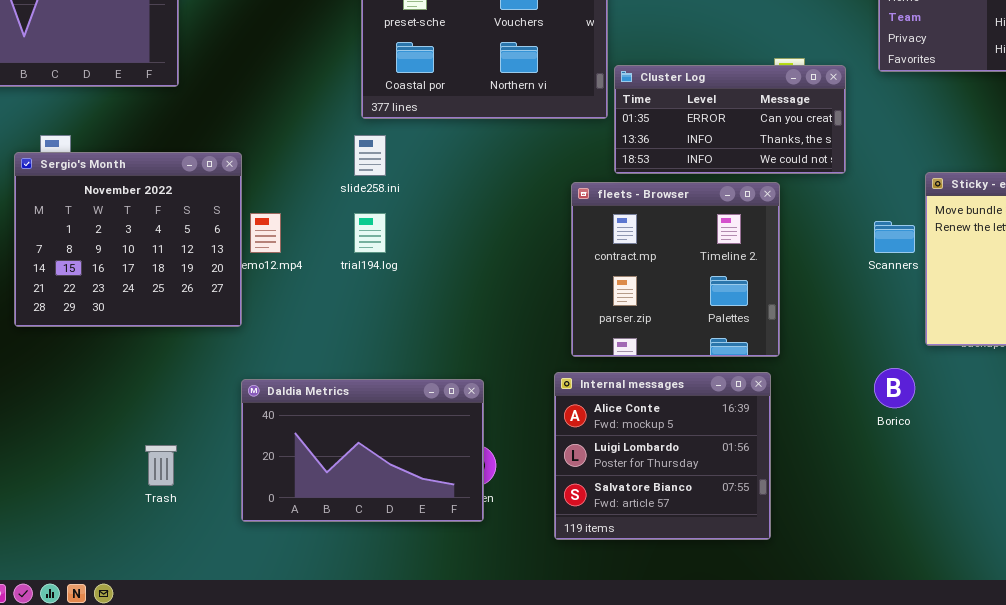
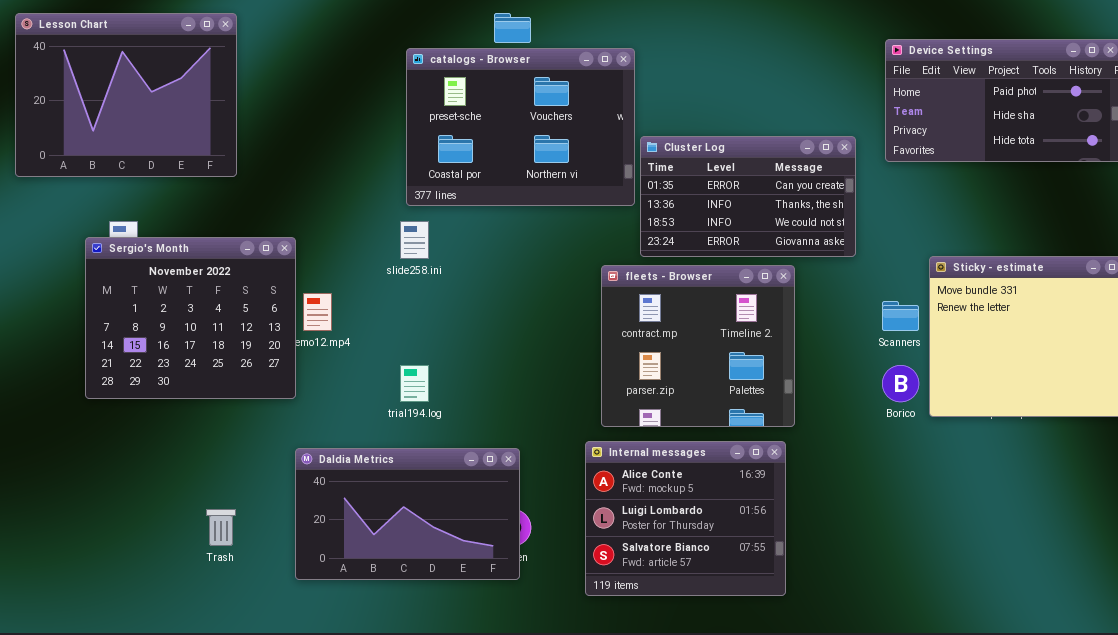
Cluster Log: [614,65,846,174] -> [640,136,856,257], resized
trial194.log: [354,213,386,253] -> [400,365,429,402], moved
Borico: [874,368,915,408] -> [882,365,919,402], moved

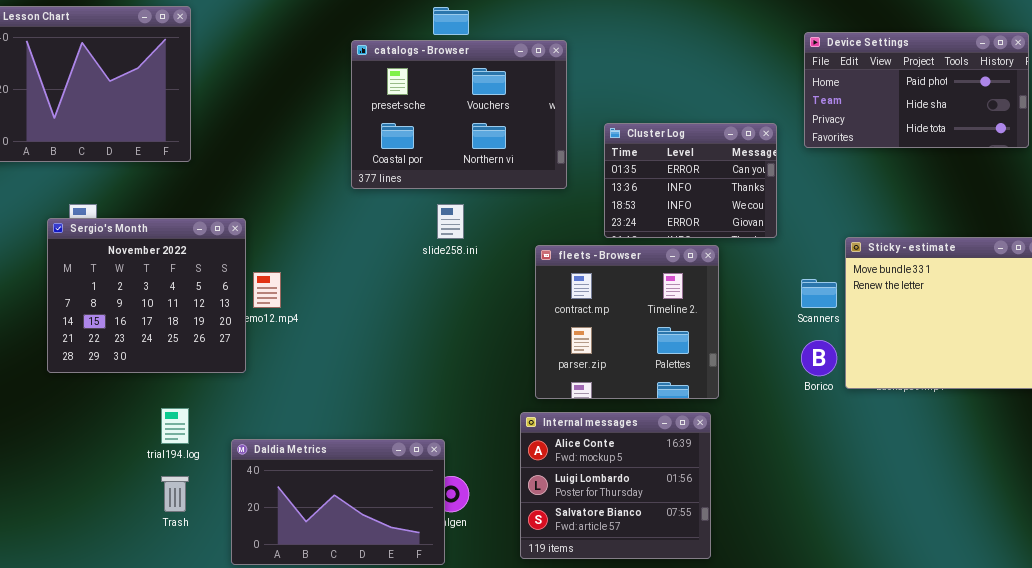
Cluster Log: [640,136,856,257] -> [604,123,777,238], resized
slide258.ini: [400,221,429,259] -> [437,204,464,239], moved
trial194.log: [400,365,429,402] -> [161,408,189,444], moved
Daldia Metrics: [295,448,520,580] -> [231,439,445,565], moved

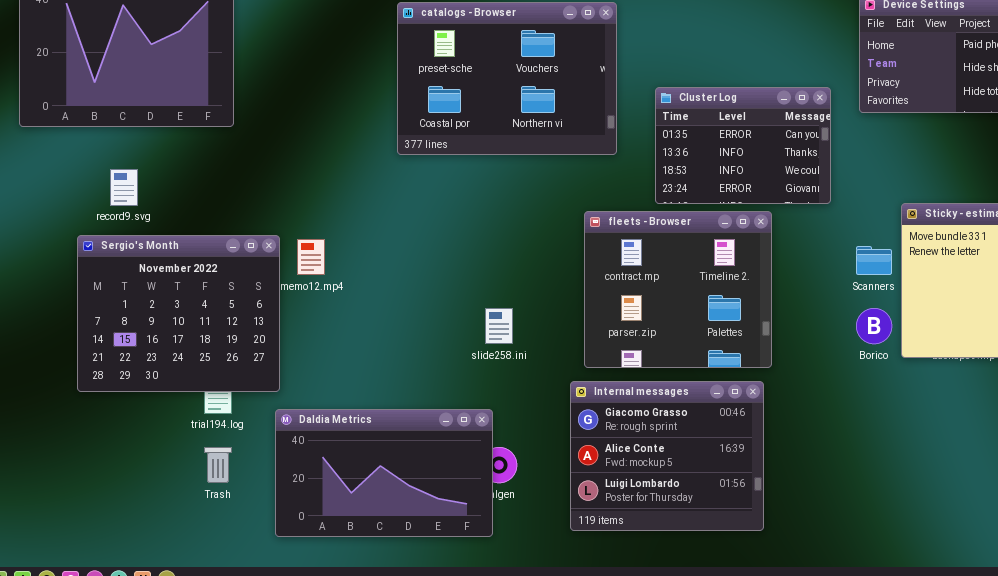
slide258.ini: [437,204,464,239] -> [485,308,513,344], moved
Sergio's Month: [47,218,246,373] -> [77,235,280,392], moved
Internal messages: [520,412,711,559] -> [570,381,764,531], scrolled up 1 row

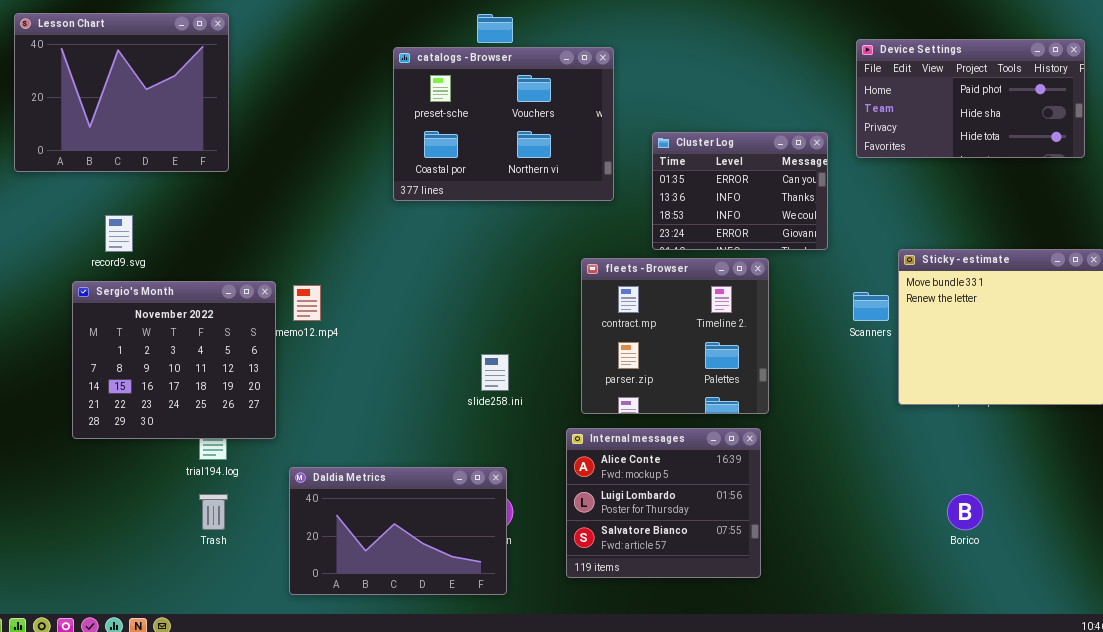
Borico: [856,308,892,344] -> [947,494,983,530], moved
Internal messages: [570,381,764,531] -> [566,428,761,578], scrolled down 1 row
Daldia Metrics: [275,409,493,537] -> [289,467,507,595], moved

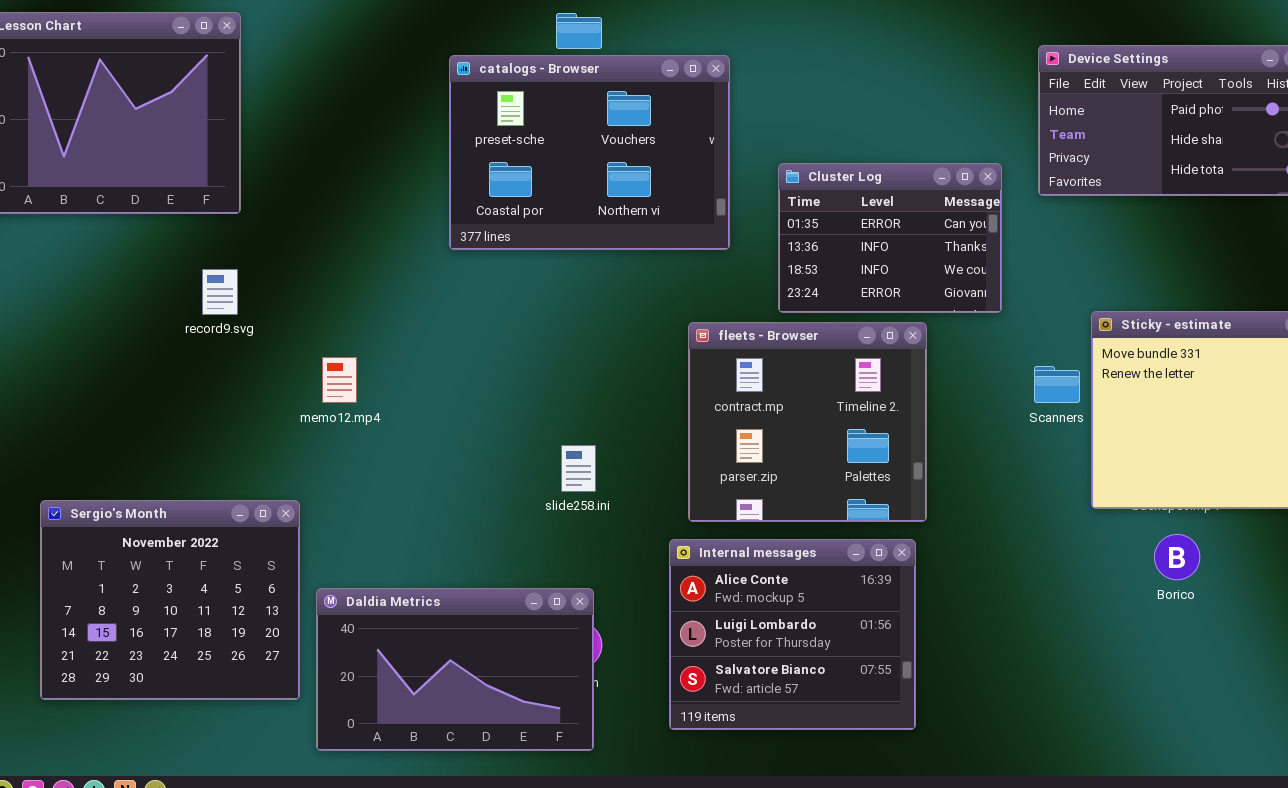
record9.svg: [105,215,133,252] -> [202,269,238,315], moved
Sergio's Month: [72,281,276,439] -> [40,500,300,700], moved
Borico: [947,494,983,530] -> [1154,534,1200,580], moved

